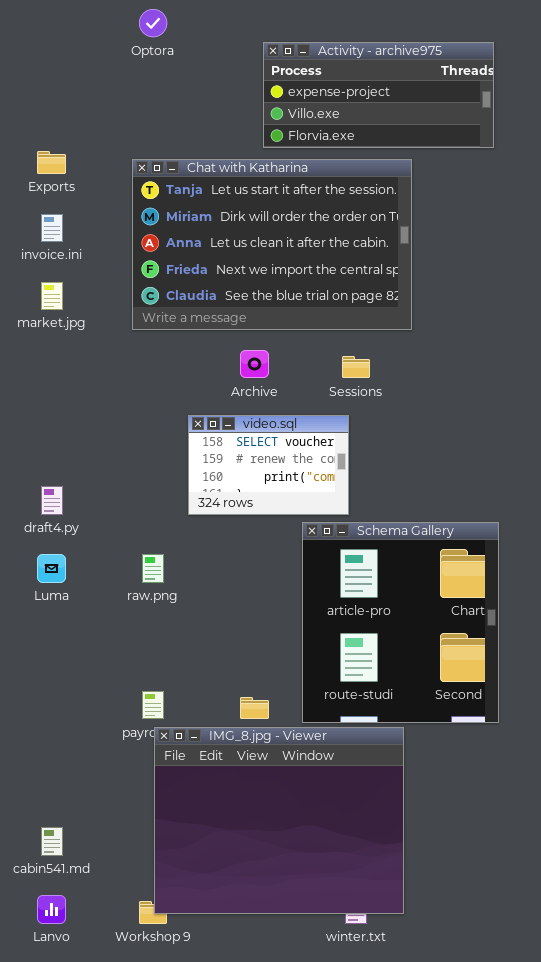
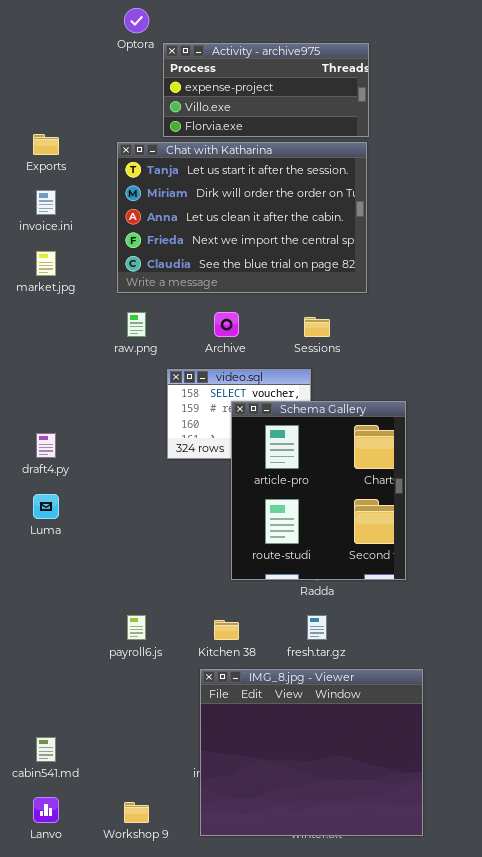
Activity - archive975: [263,42,494,148] -> [163,43,369,137], moved
Schema Gallery: [302,522,499,723] -> [231,401,406,580], moved
raw.png: [142,554,164,583] -> [127,312,146,337], moved
IMG_8.jpg - Viewer: [154,727,404,914] -> [200,669,423,836], moved

